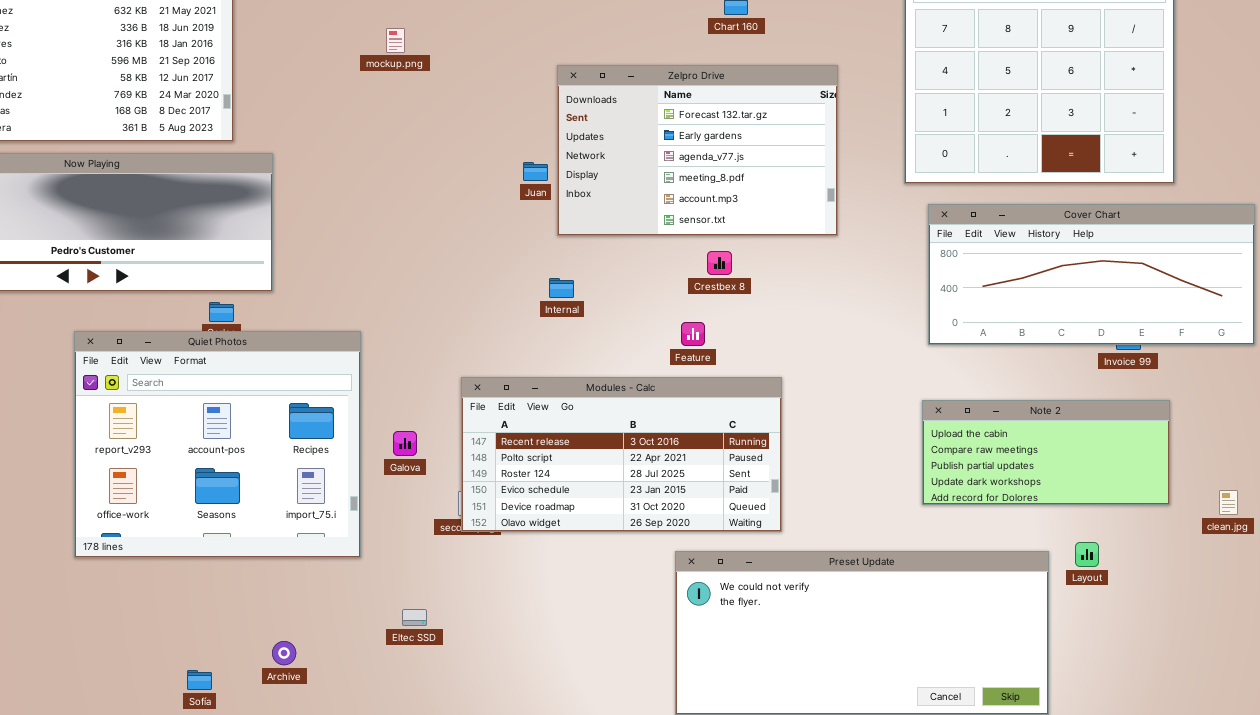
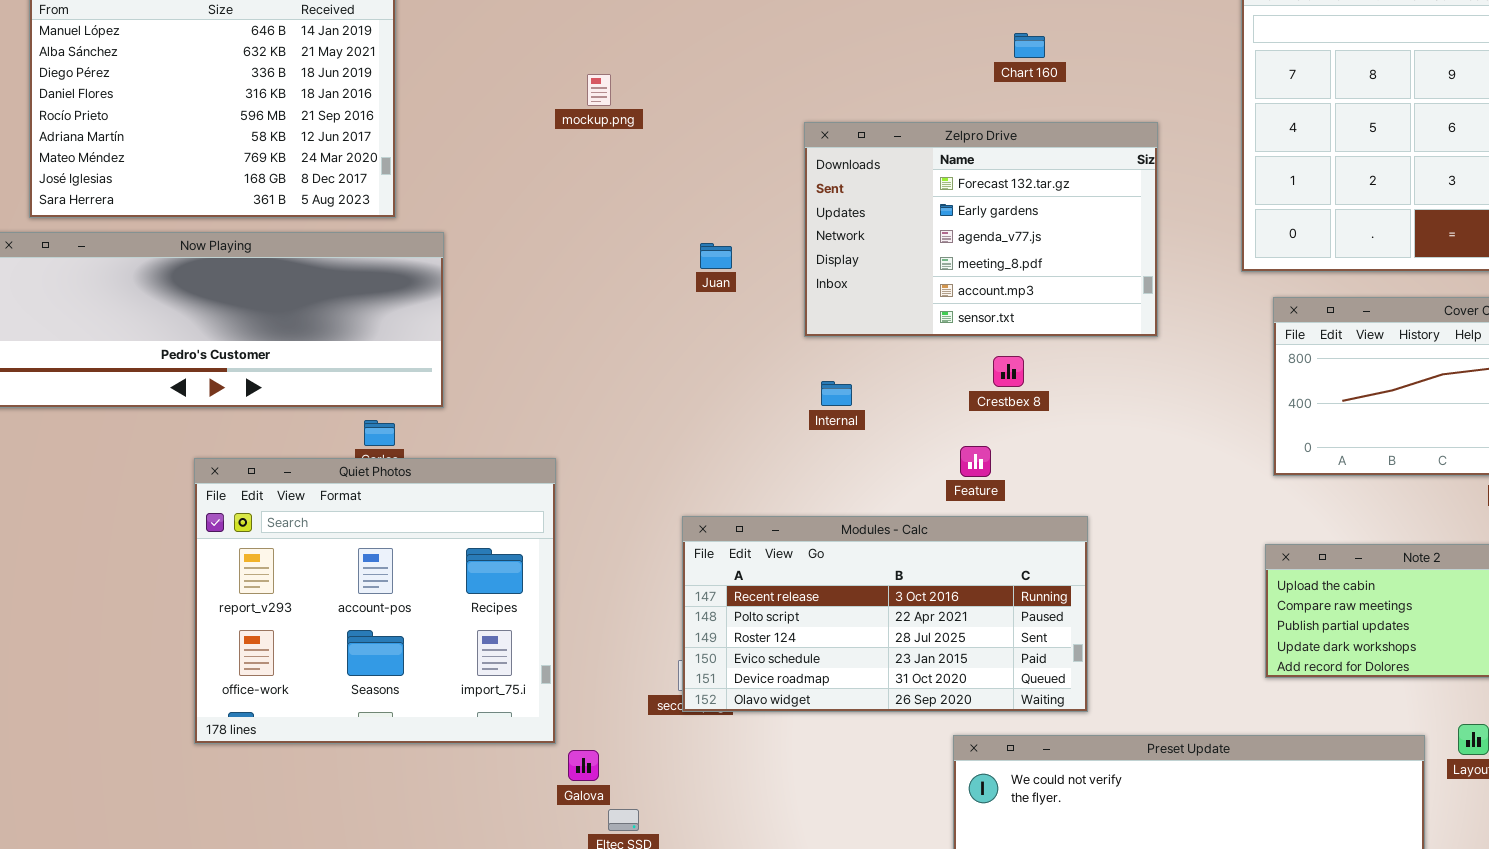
Juan: [523,162,548,181] -> [700,243,732,269], moved
Internal: [549,278,574,298] -> [821,381,852,406], moved
Galova: [393,431,417,456] -> [568,750,599,781], moved

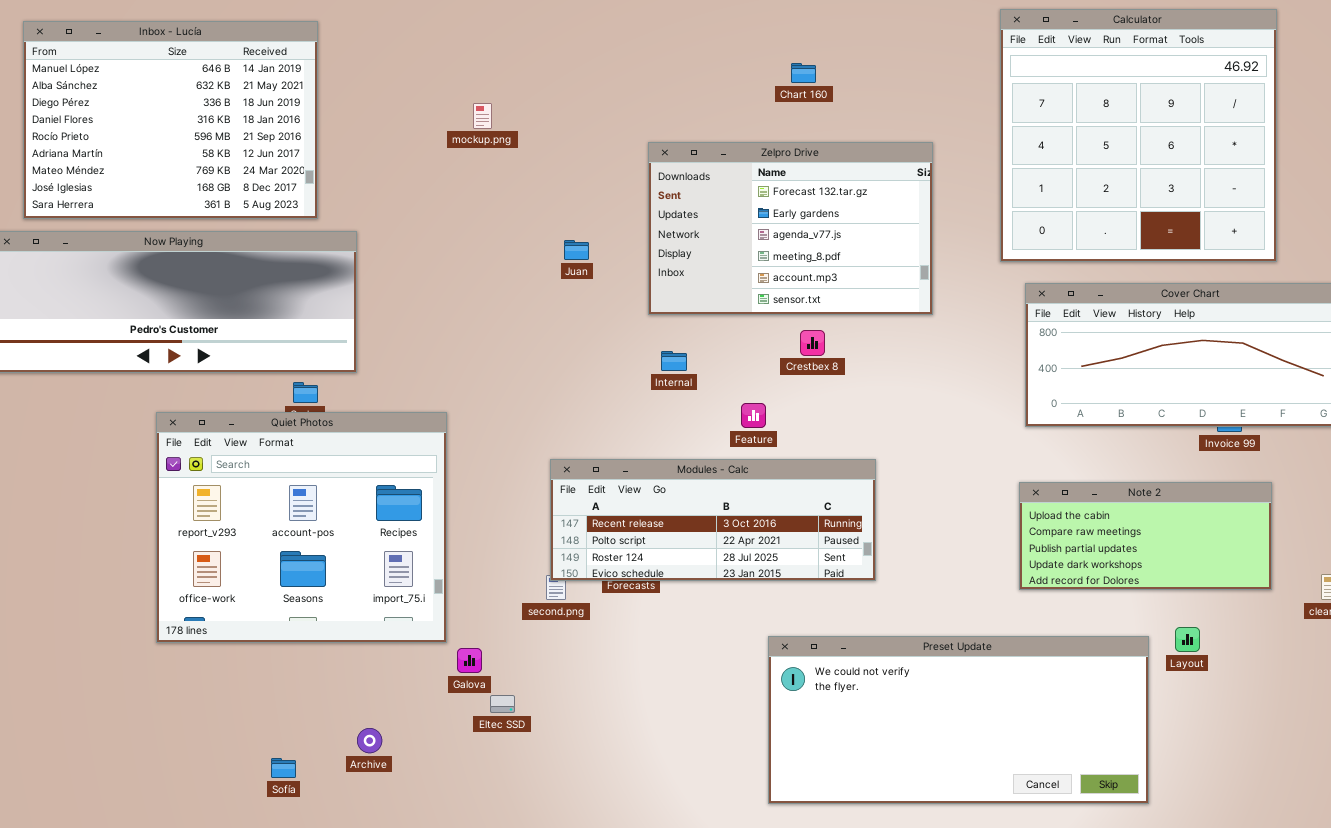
Chart 160: [1014,33,1045,58] -> [791,63,816,83], moved
Feature: [960,446,991,477] -> [741,403,766,428], moved
Modules - Calc: [682,516,1088,712] -> [550,459,876,581], resized

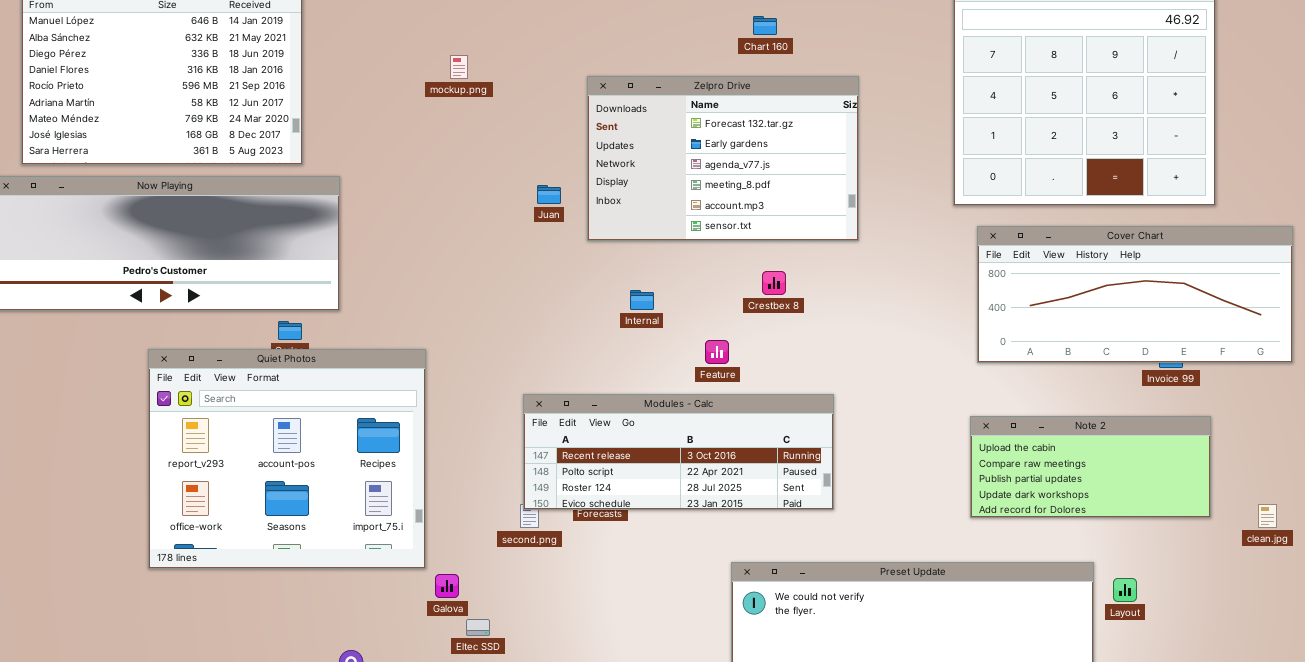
Zelpro Drive: [648,142,933,315] -> [587,76,859,241], moved
Layout: [1175,627,1200,652] -> [1113,578,1137,602], moved

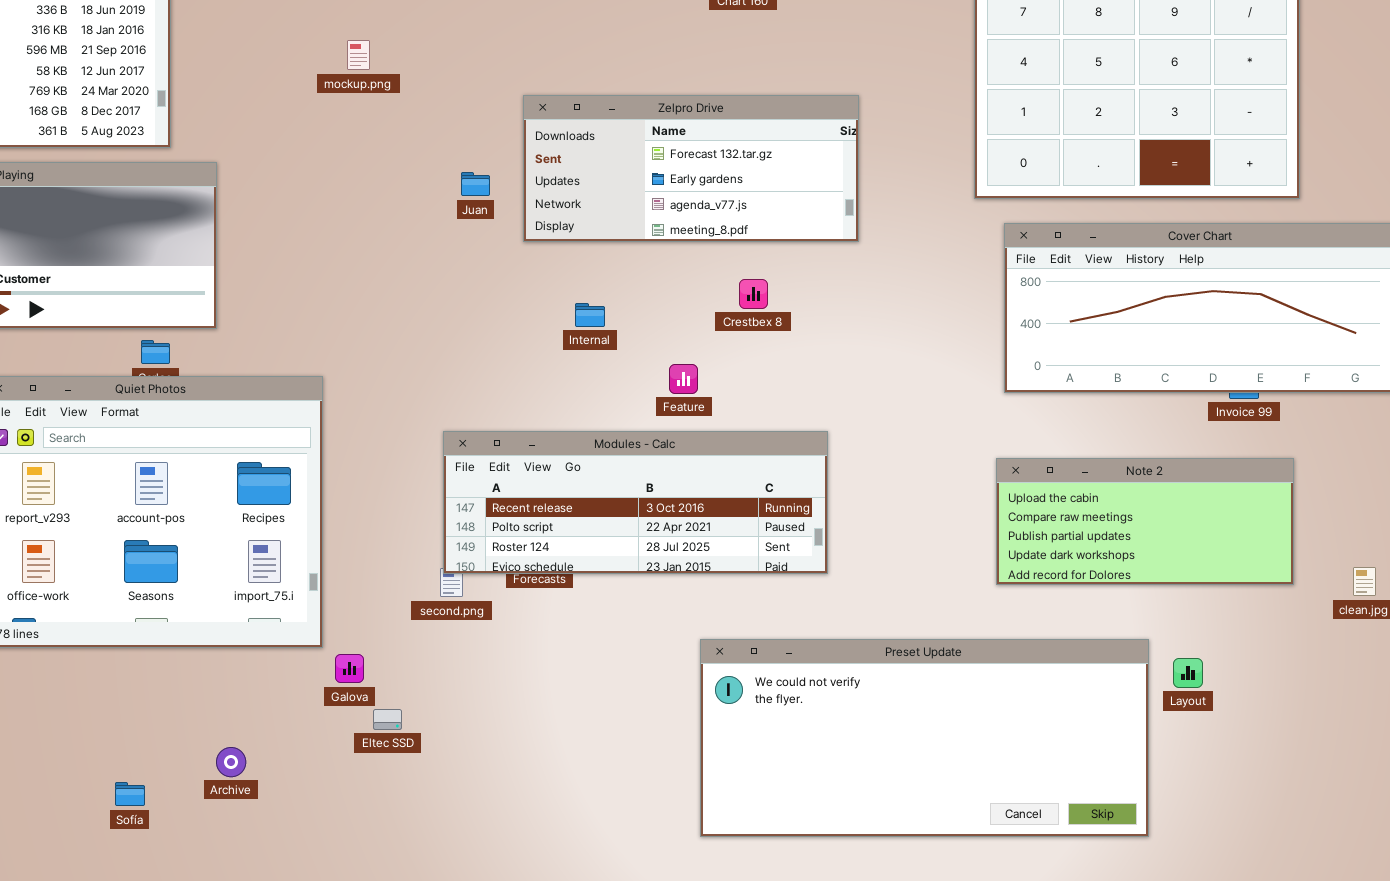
mockup.png: [450,55,468,79] -> [347,40,370,70], moved
Zelpro Drive: [587,76,859,241] -> [523,95,859,242], resized

